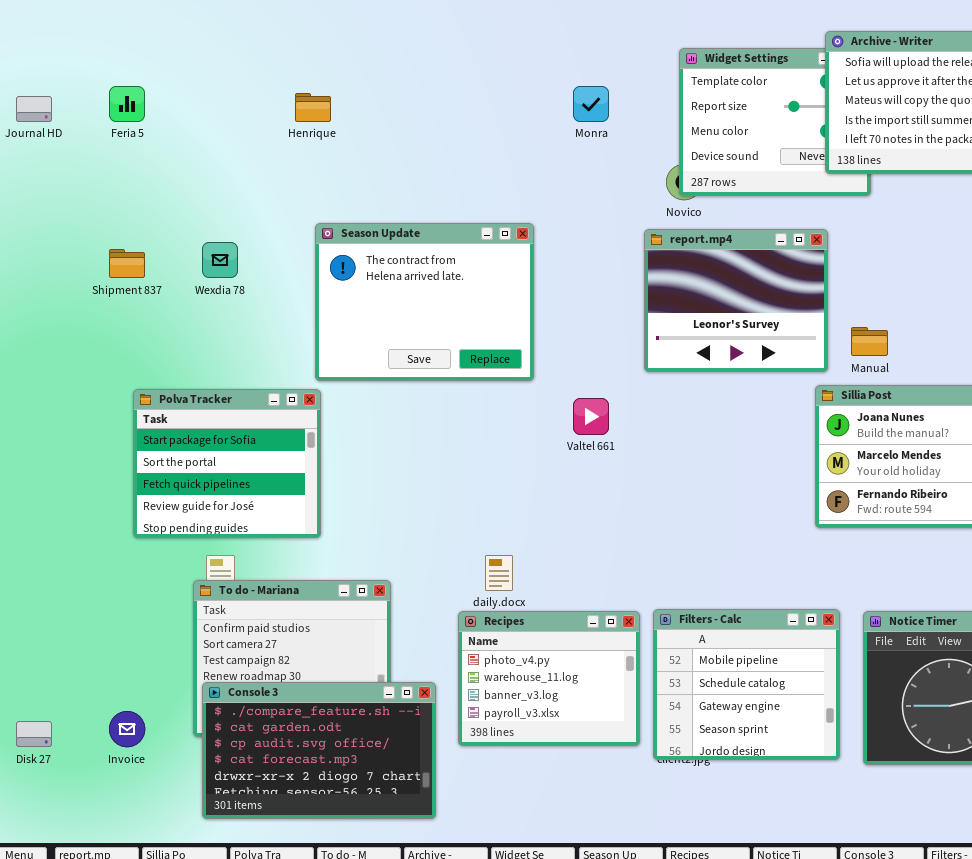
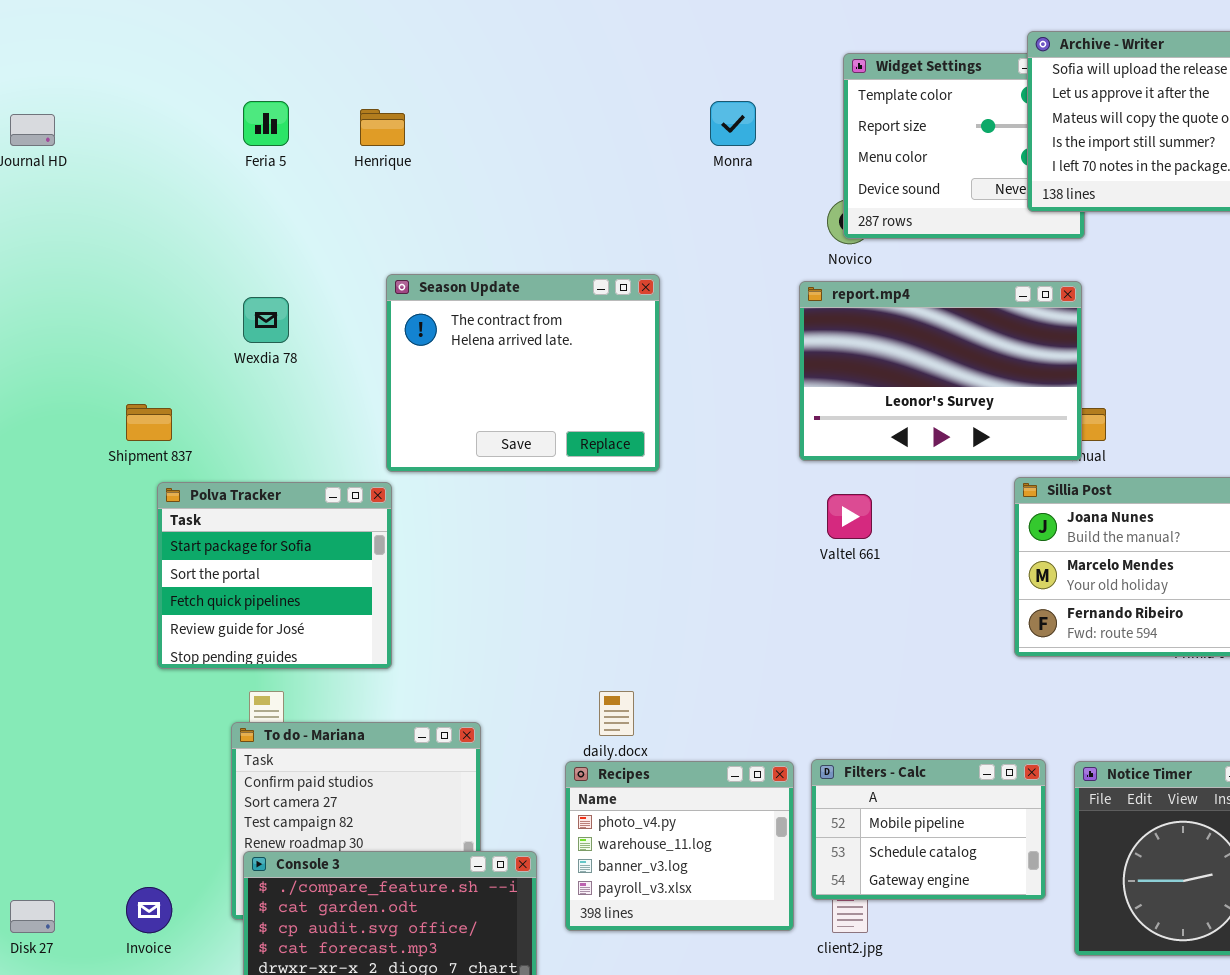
Feria 5: [109,86,145,122] -> [243,101,289,146], moved
report.mp4: [644,229,828,372] -> [799,281,1082,461], resized
Shipment 837: [109,249,145,278] -> [126,404,172,441], moved
Valtel 661: [573,398,609,435] -> [827,494,872,539], moved
Filters - Calc: [653,609,840,760] -> [811,759,1046,900], resized

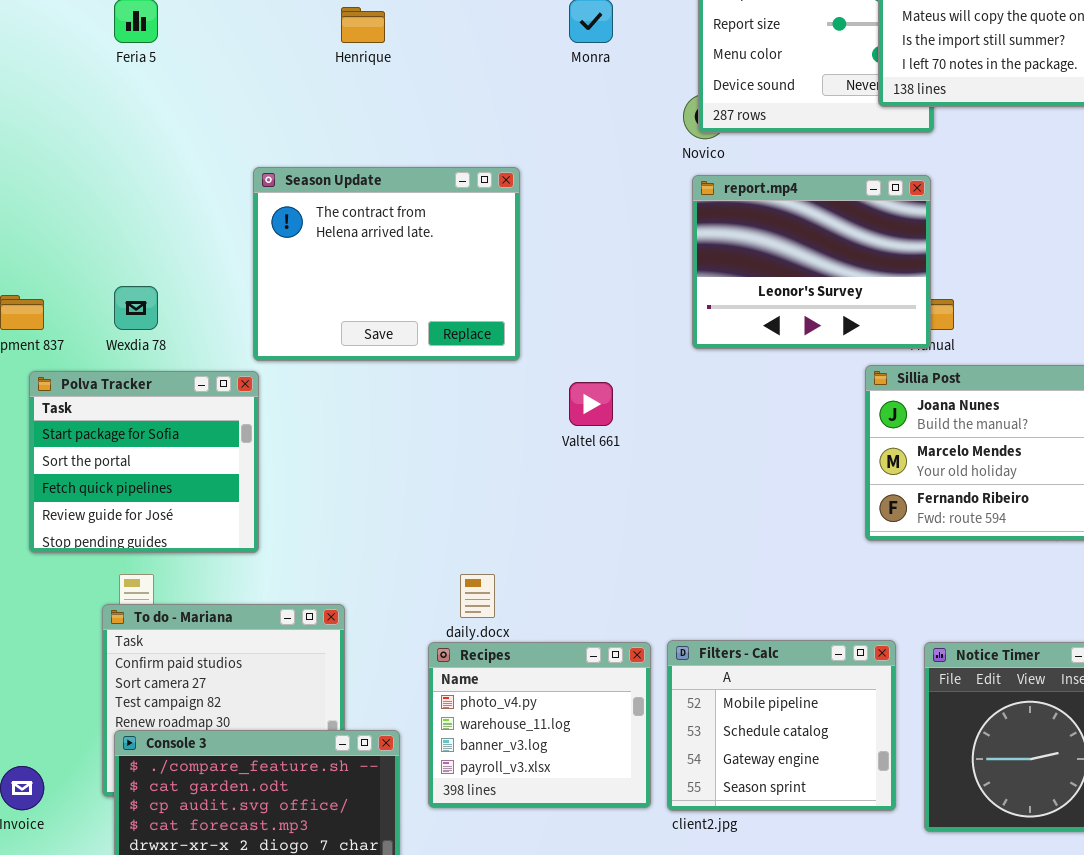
Henrique: [360,109,405,146] -> [341,7,385,43], moved
report.mp4: [799,281,1082,461] -> [692,175,931,349], resized
Wexdia 78: [243,297,289,343] -> [114,286,158,330], moved
Valtel 661: [827,494,872,539] -> [569,382,613,426], moved
Filters - Calc: [811,759,1046,900] -> [667,640,896,811], resized

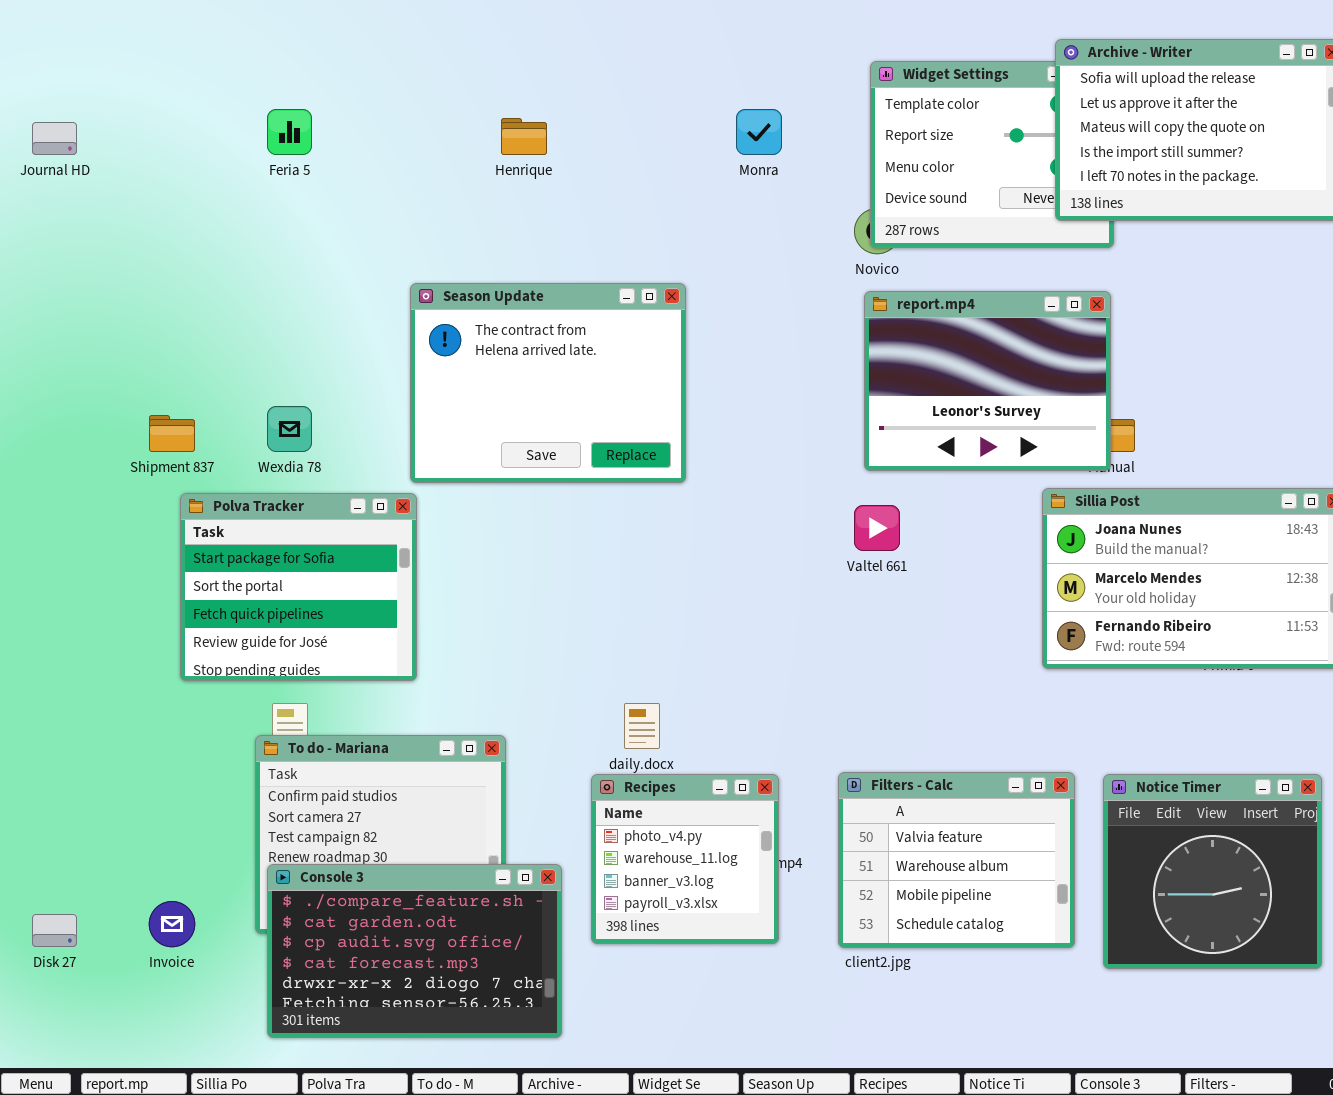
Valtel 661: [569,382,613,426] -> [854,505,900,551], moved
Filters - Calc: [667,640,896,811] -> [838,772,1075,948], scrolled up 2 rows
Recipes: [428,642,651,808] -> [591,774,779,944], resized

